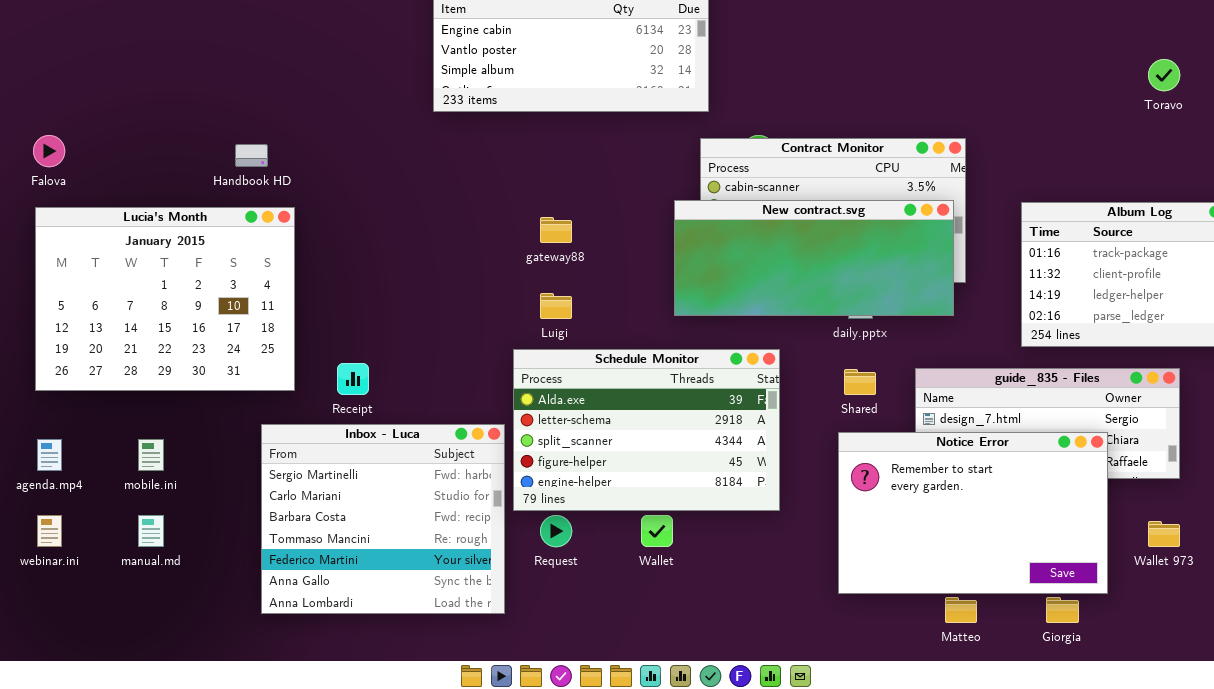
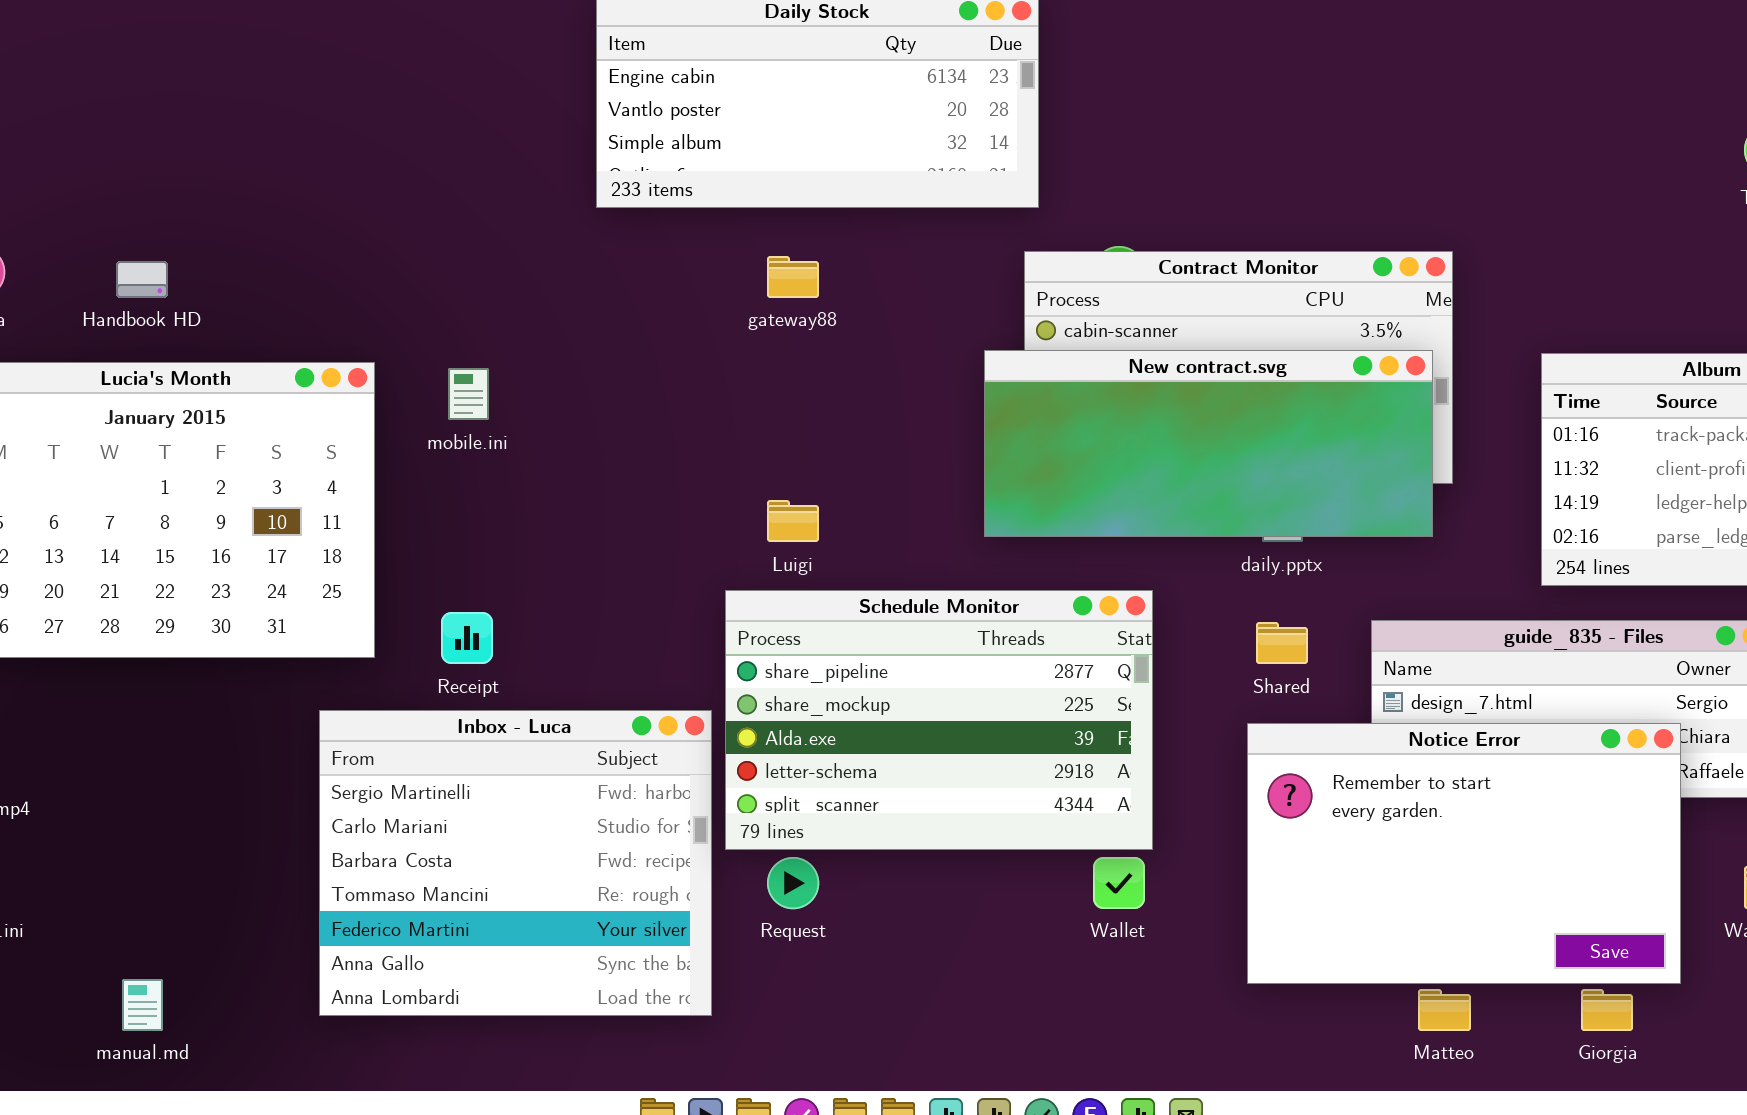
Handbook HD: [235,144,268,167] -> [116,261,168,298], moved
gateway88: [540,217,572,243] -> [767,256,819,298], moved
Schedule Monitor: [513,349,780,511] -> [725,590,1153,850], scrolled up 2 rows
mobile.ini: [138,439,164,471] -> [448,368,489,420], moved
manual.md: [138,515,164,547] -> [122,979,163,1031], moved
Wallet: [641,515,673,547] -> [1093,857,1145,909], moved

